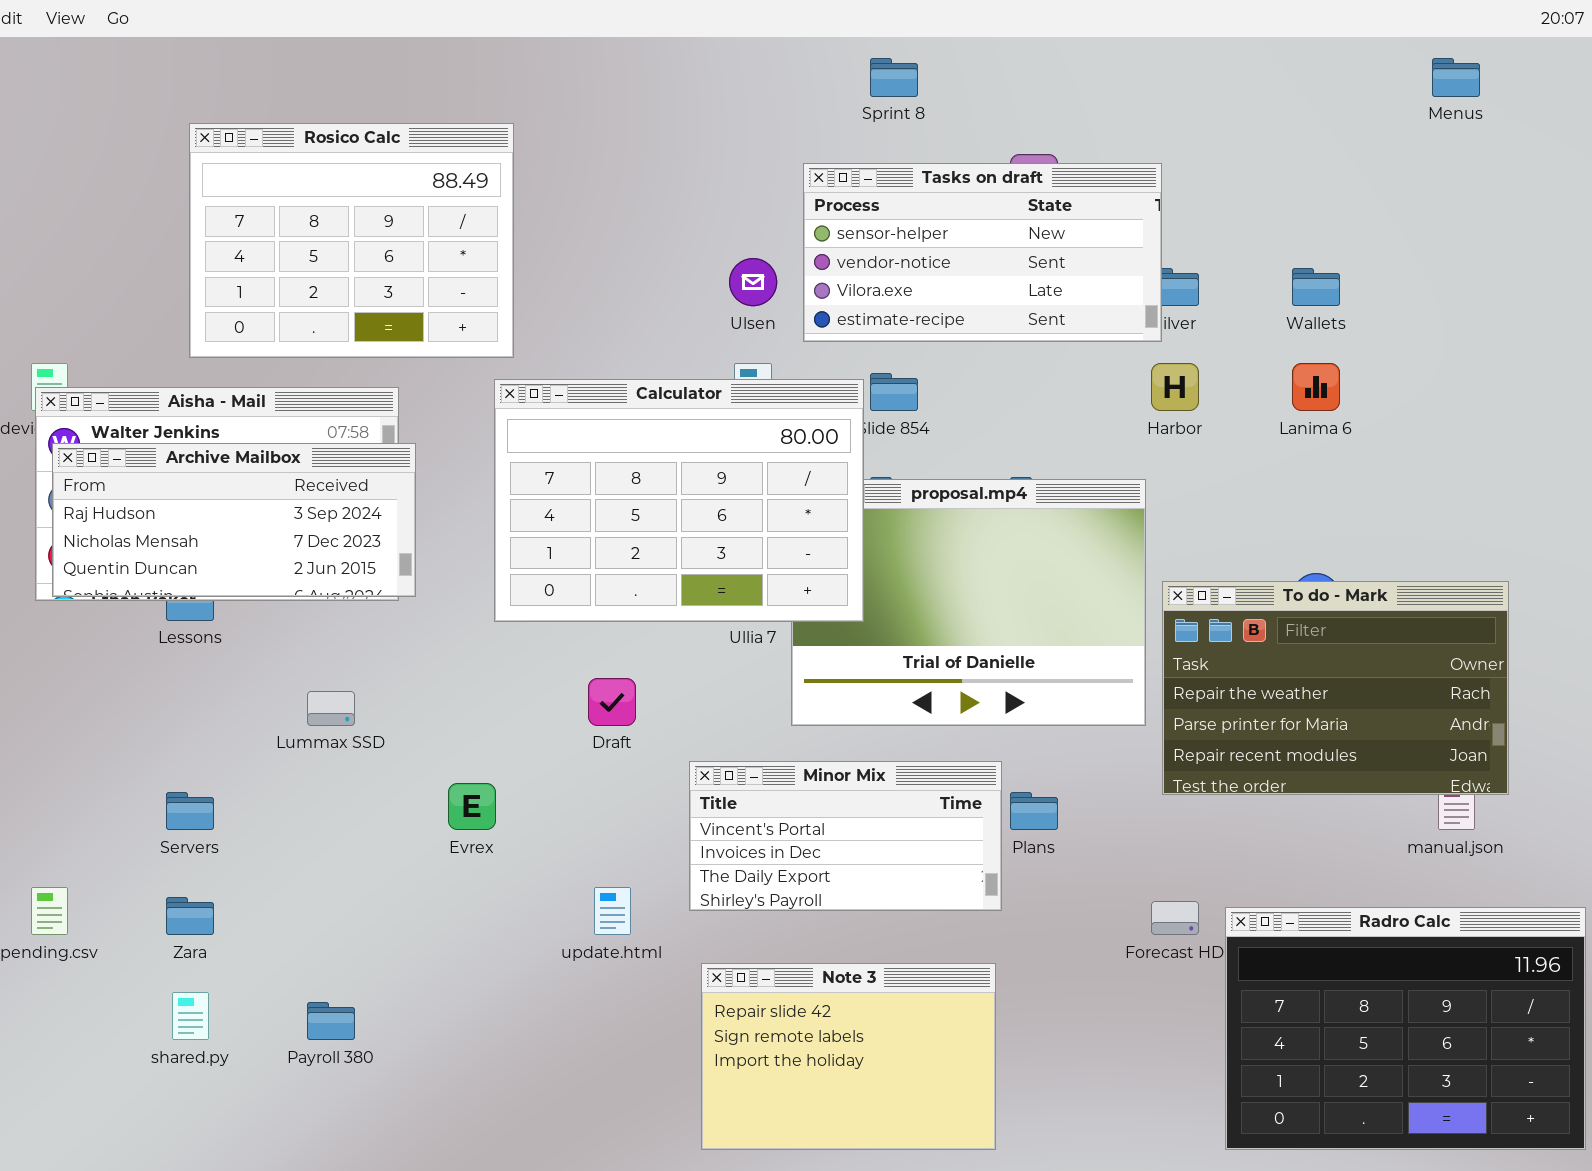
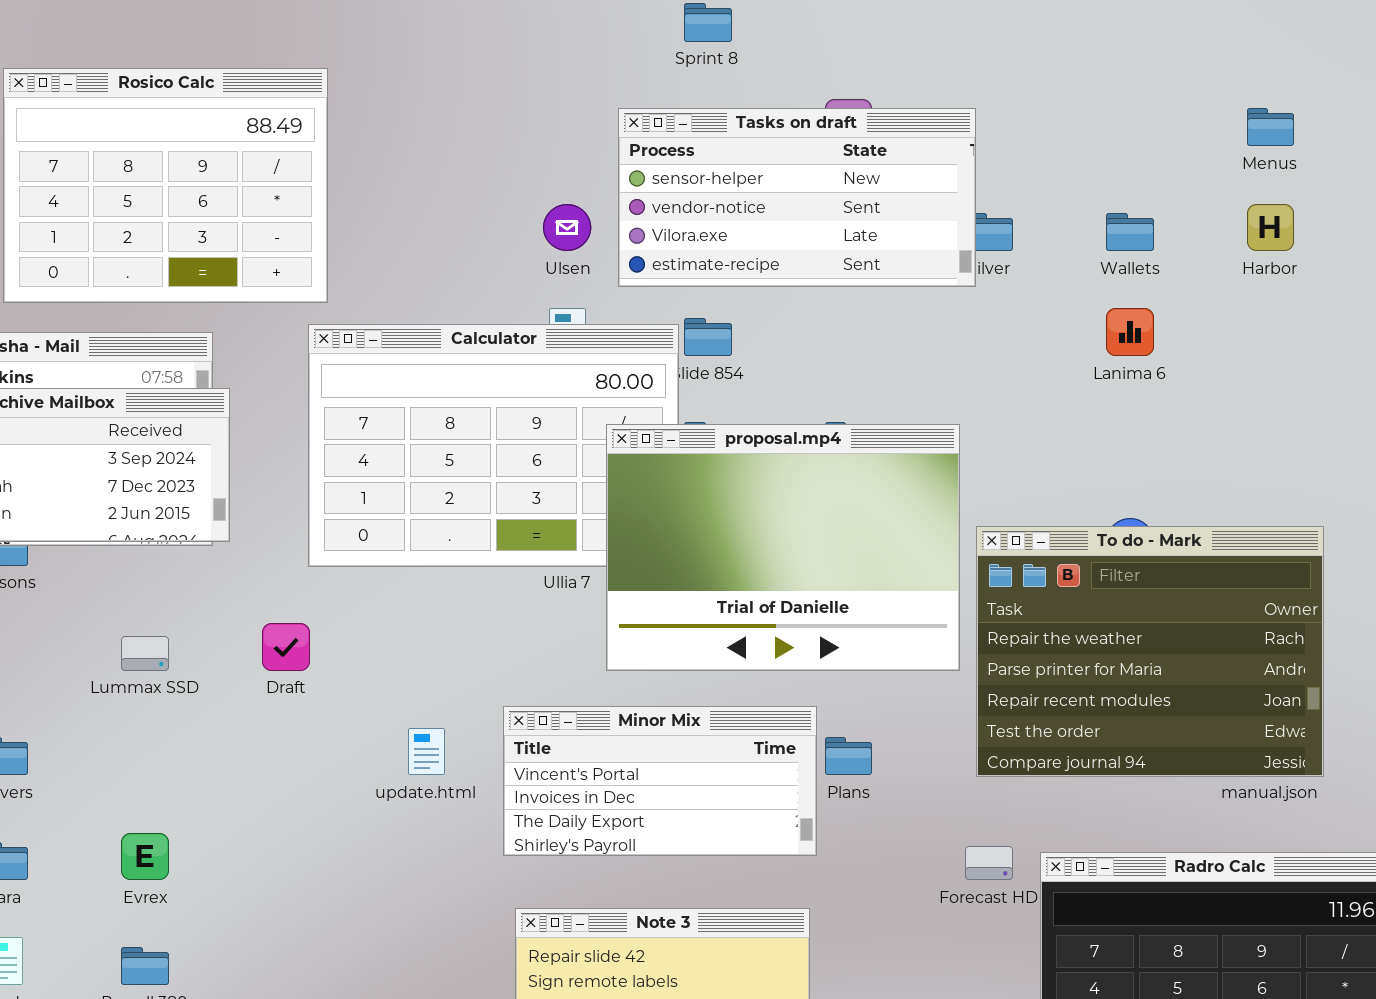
Menus: [1432,58,1480,97] -> [1247,108,1294,146], moved
Harbor: [1151,363,1199,411] -> [1247,204,1294,251], moved
proposal.mp4: [791,479,1146,726] -> [606,424,960,671], raised
To do - Mark: [1162,581,1509,795] -> [976,526,1324,777], resized
Draft: [588,678,636,726] -> [262,623,310,671], moved
Evrex: [448,783,496,830] -> [121,833,169,880], moved
update.html: [594,887,631,935] -> [408,728,445,775], moved

